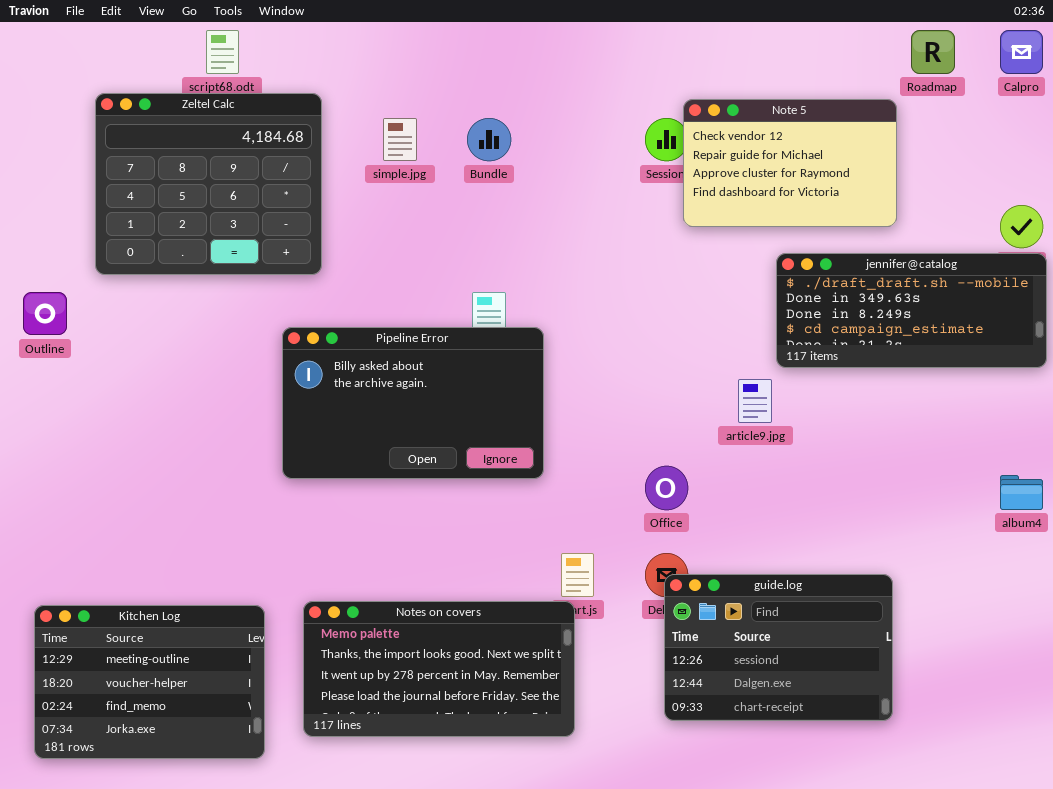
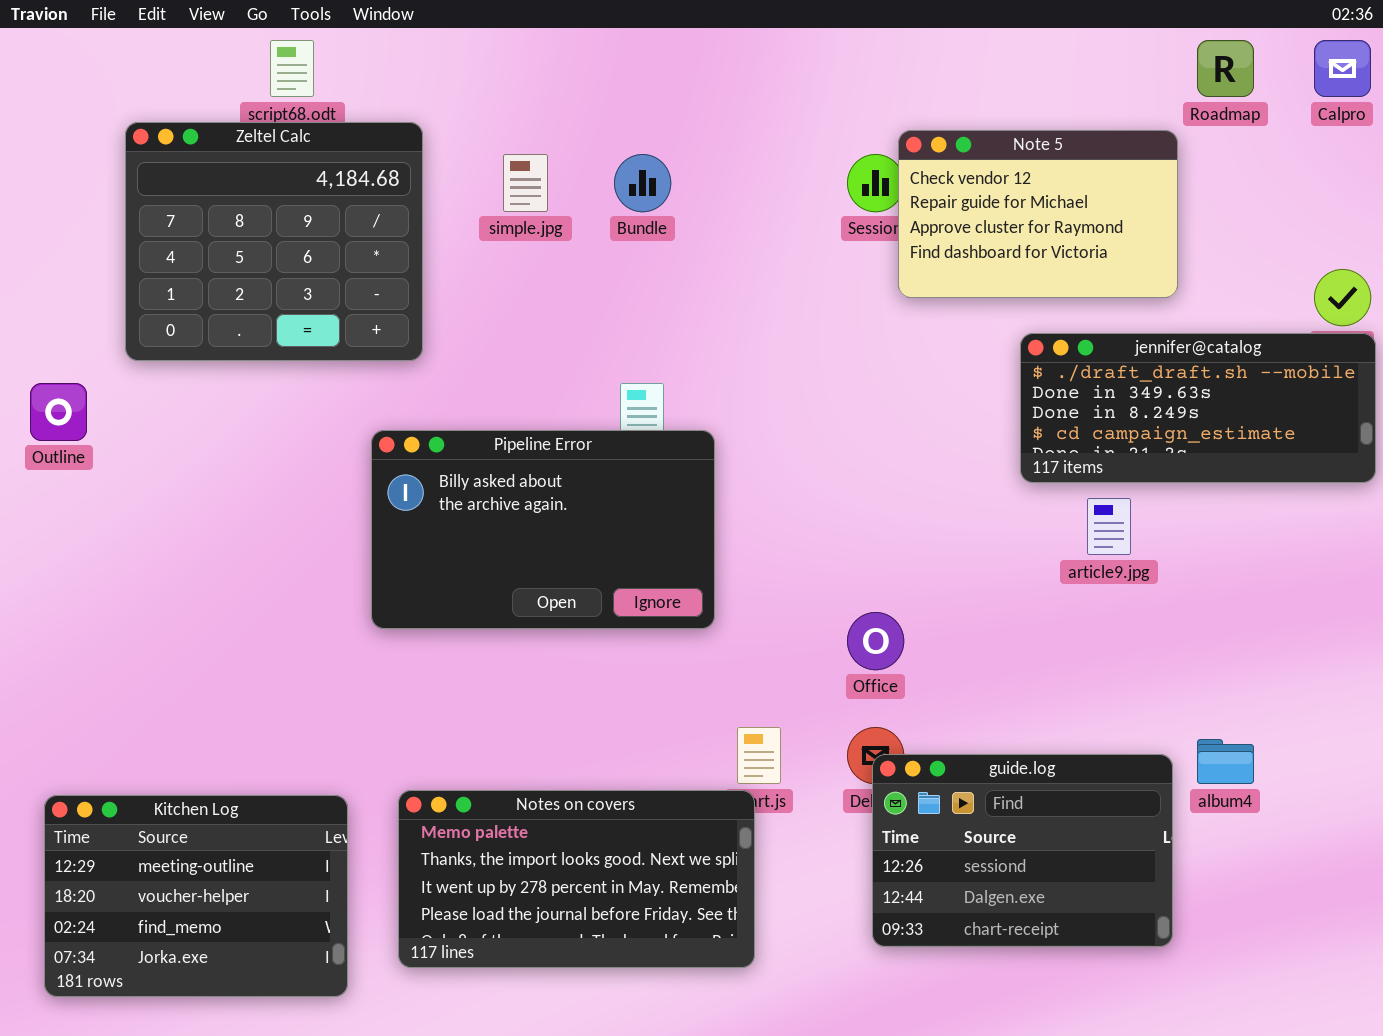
article9.jpg: [738,379,772,423] -> [1087,498,1131,555], moved
album4: [1000,475,1043,510] -> [1197,739,1254,784], moved

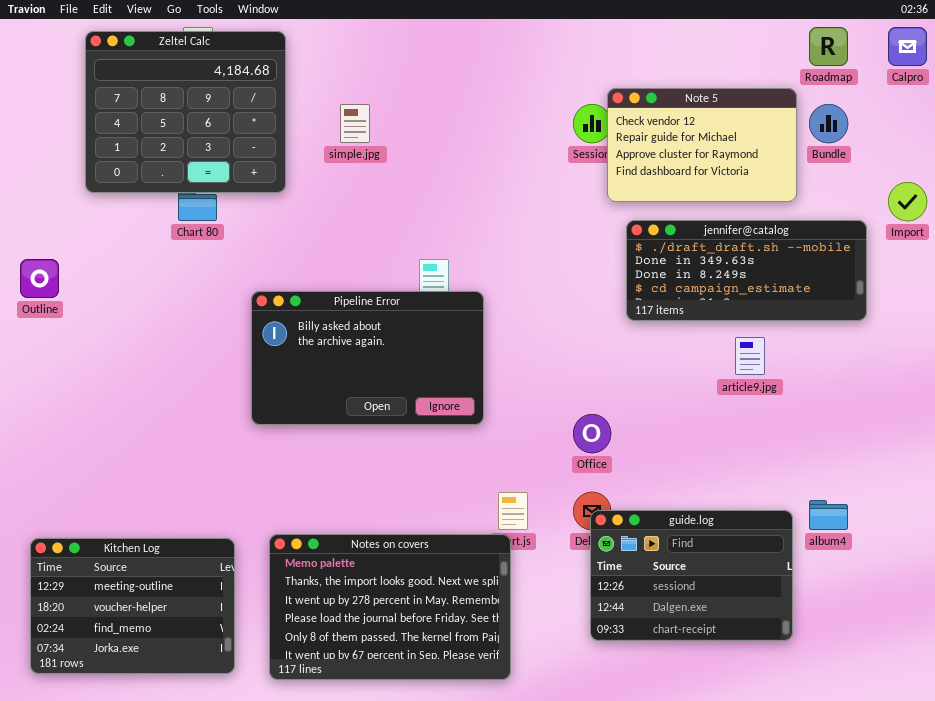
Zeltel Calc: [125,122,423,361] -> [85,31,286,193], moved
Bundle: [614,154,671,212] -> [809,104,848,143], moved
jennifer@catalog: [1020,333,1376,483] -> [626,220,867,321], moved
Notes on covers: [398,790,755,968] -> [269,534,511,680], resized

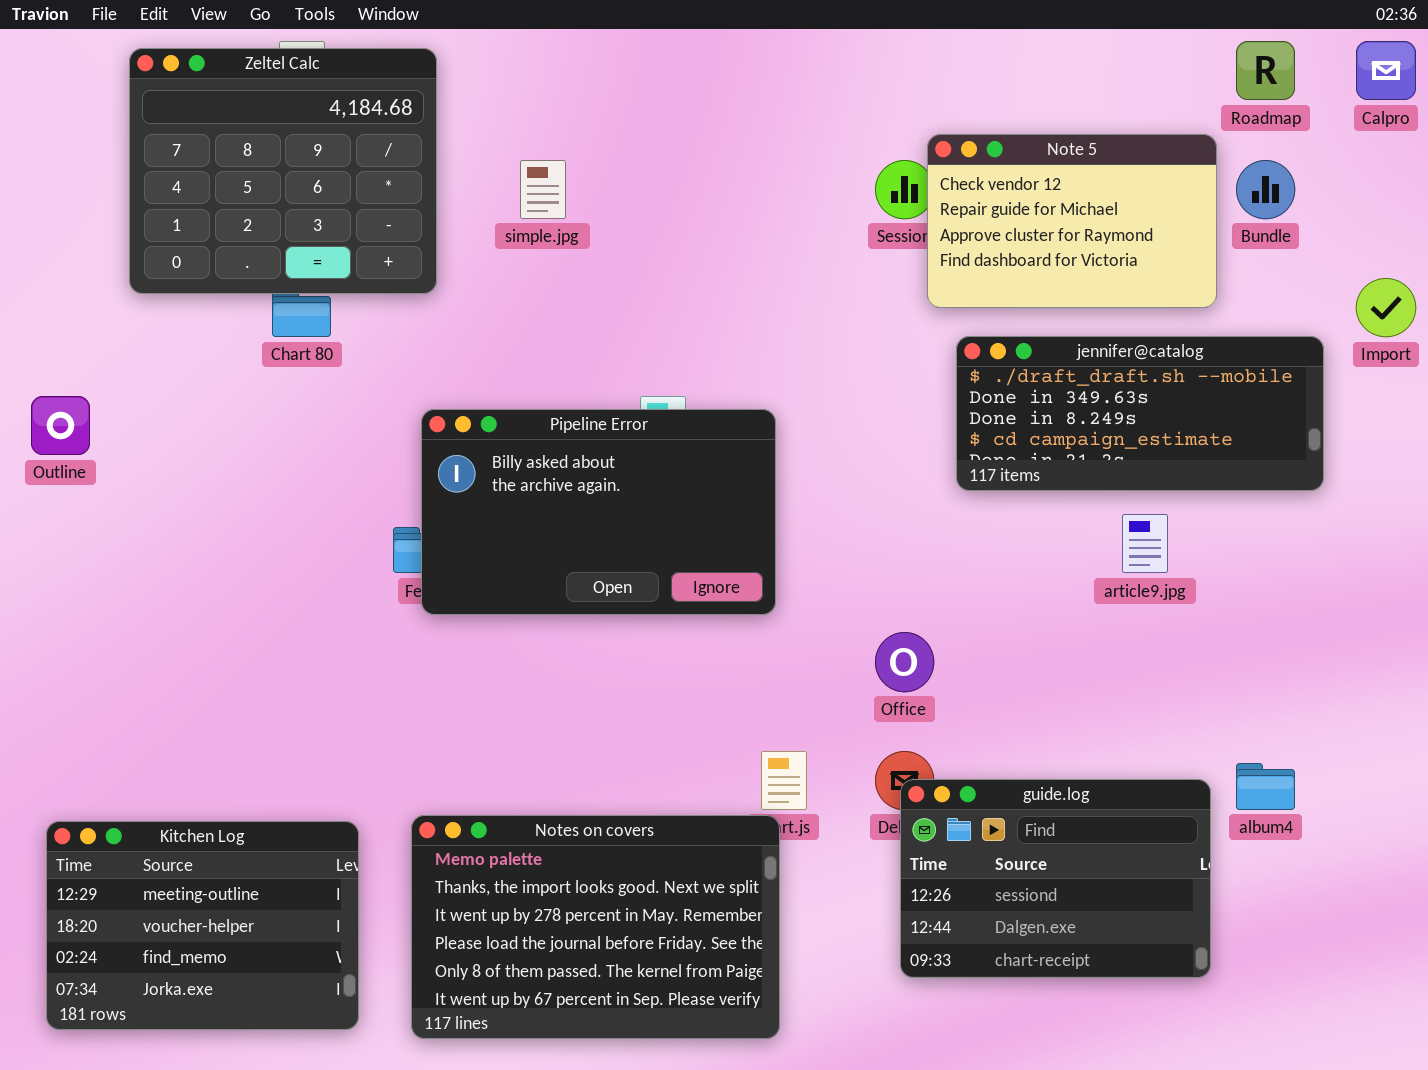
Pipeline Error: [251,291,484,425] -> [421,409,776,615], moved

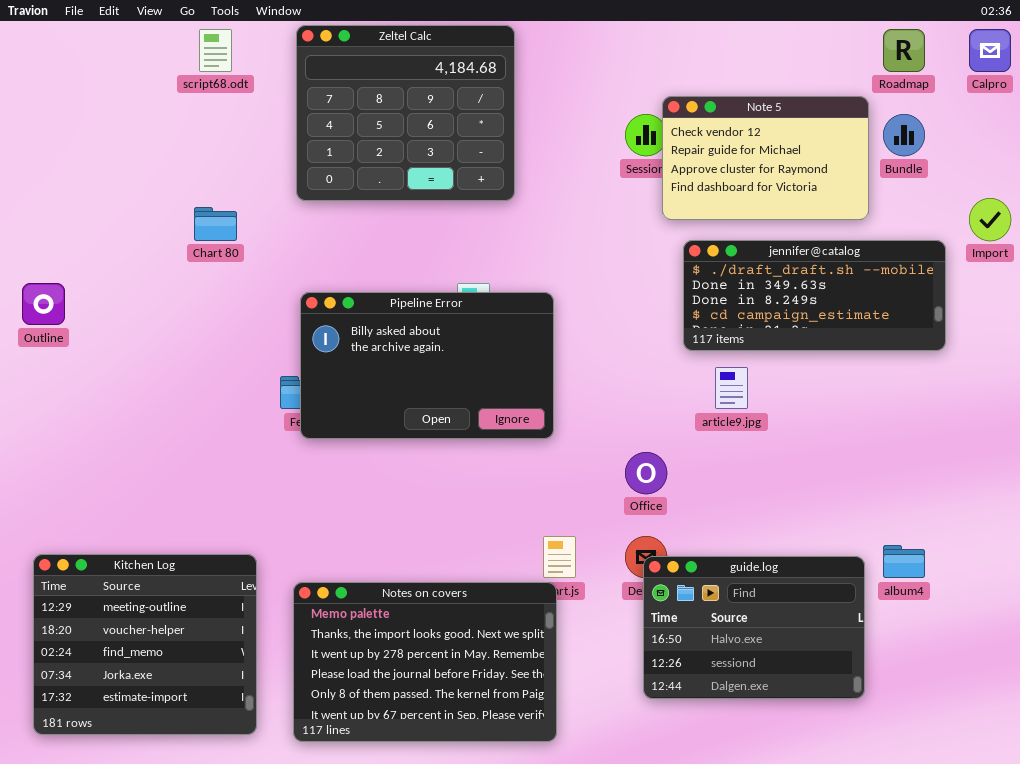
Zeltel Calc: [129,48,437,294] -> [296,25,515,201], moved
article9.jpg: [1122,514,1168,573] -> [715,367,748,409], moved
guide.log: [900,779,1211,978] -> [643,556,865,699], scrolled up 1 row
Kitchen Log: [46,821,359,1030] -> [33,554,257,735], resized

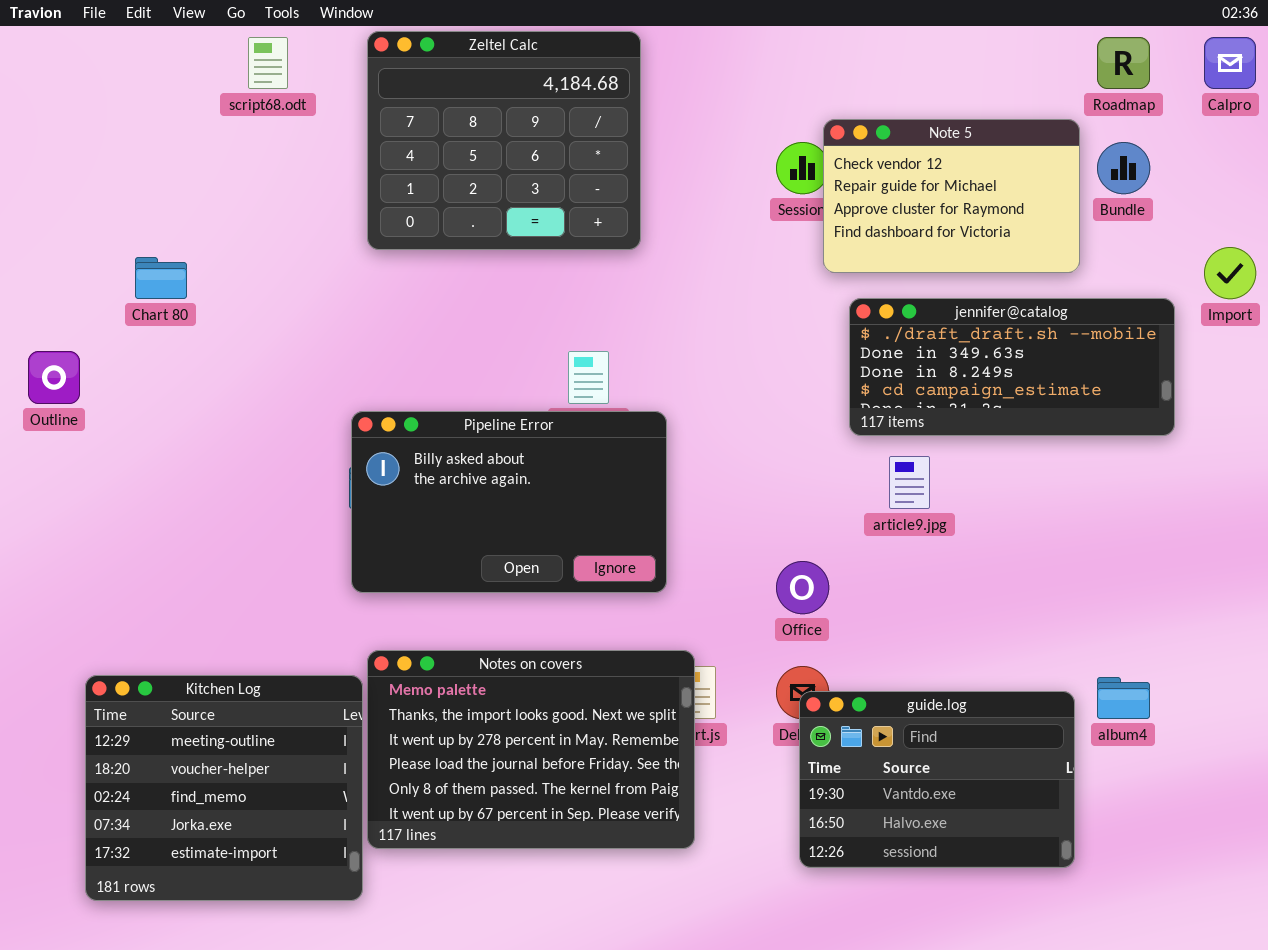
Chart 80: [194,207,237,241] -> [135,257,187,299], moved
Pipeline Error: [300,292,554,439] -> [351,411,667,593], moved
Kitchen Log: [33,554,257,735] -> [85,675,363,901], moved
guide.log: [643,556,865,699] -> [799,691,1075,868], scrolled up 1 row
Notes on covers: [293,582,557,742] -> [367,650,695,849], moved

